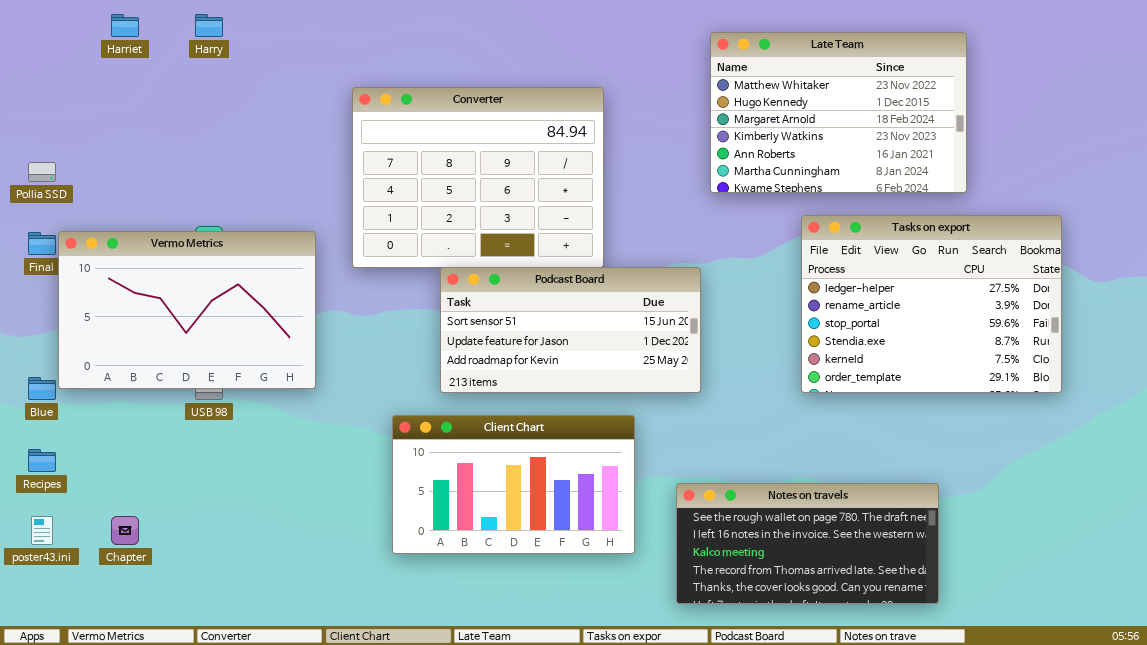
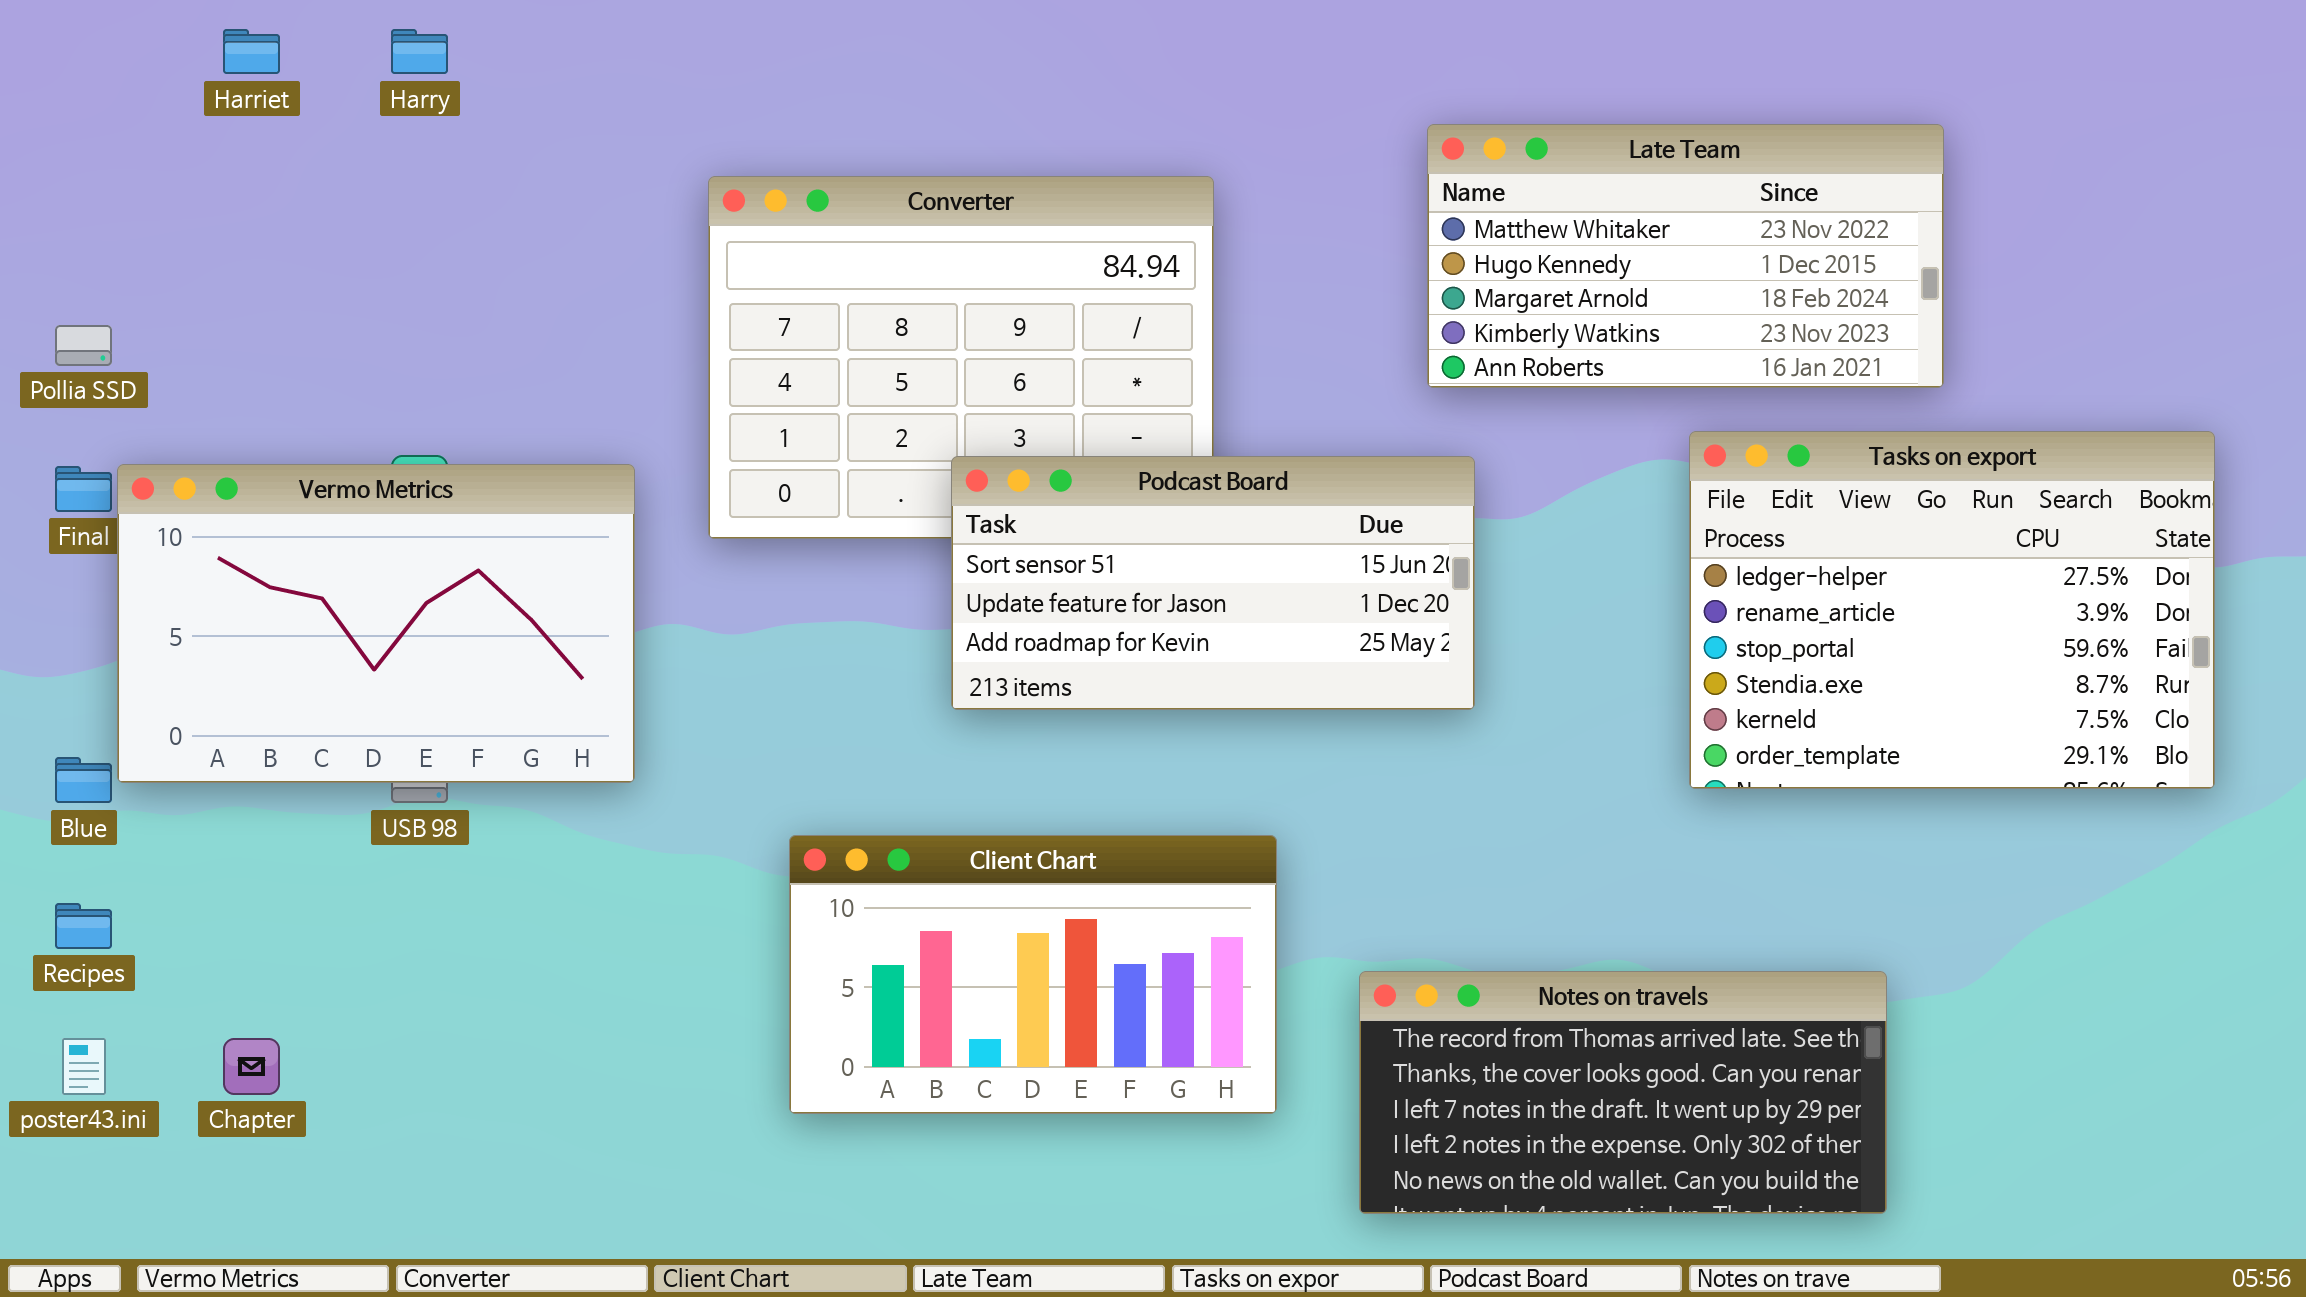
Late Team: [710,32,967,193] -> [1427,124,1944,388], resized
Tasks on export: [801,215,1062,393] -> [1689,431,2215,789], moved
Podcast Board: [440,267,701,393] -> [951,456,1475,710], moved
Notes on travels: [676,483,939,604] -> [1359,971,1887,1214], scrolled down 3 rows

